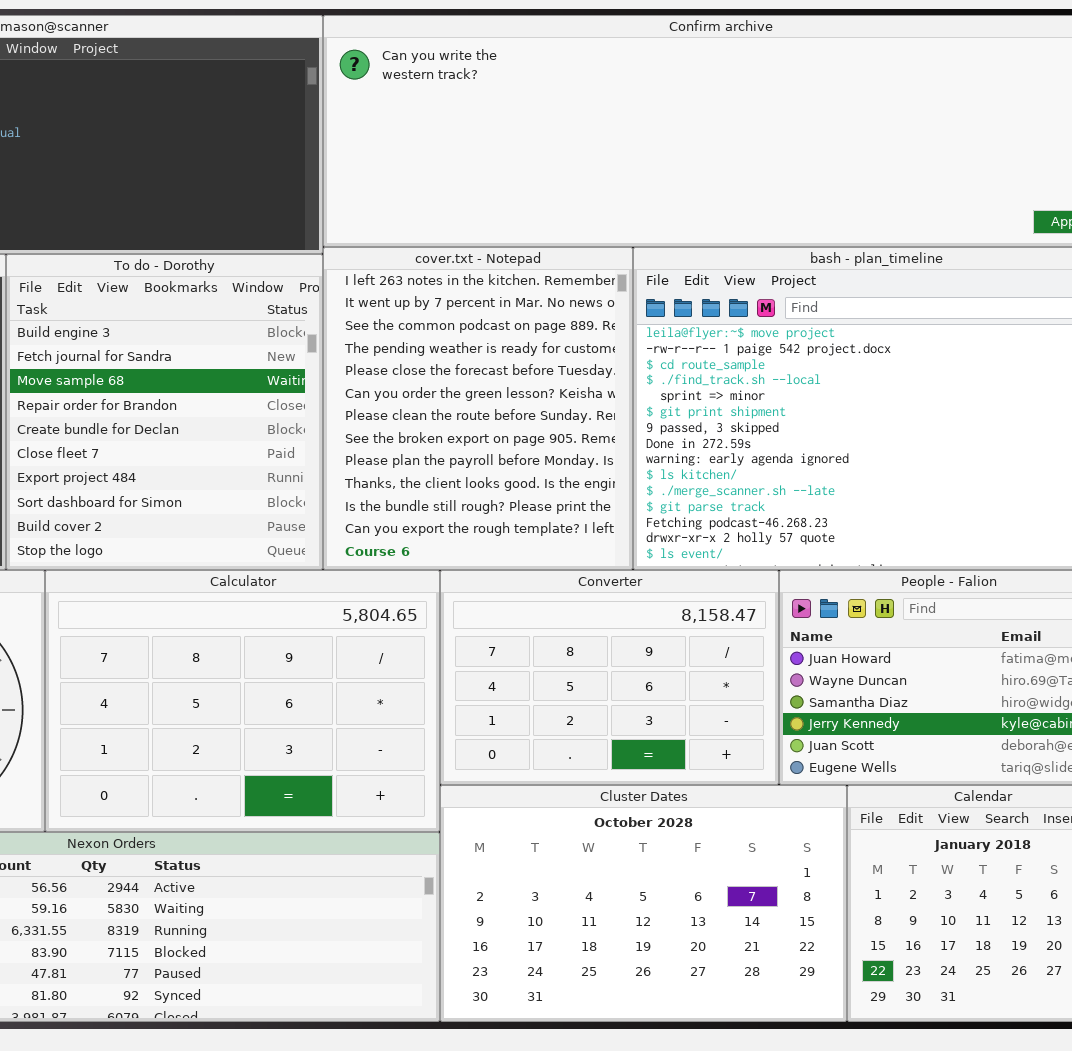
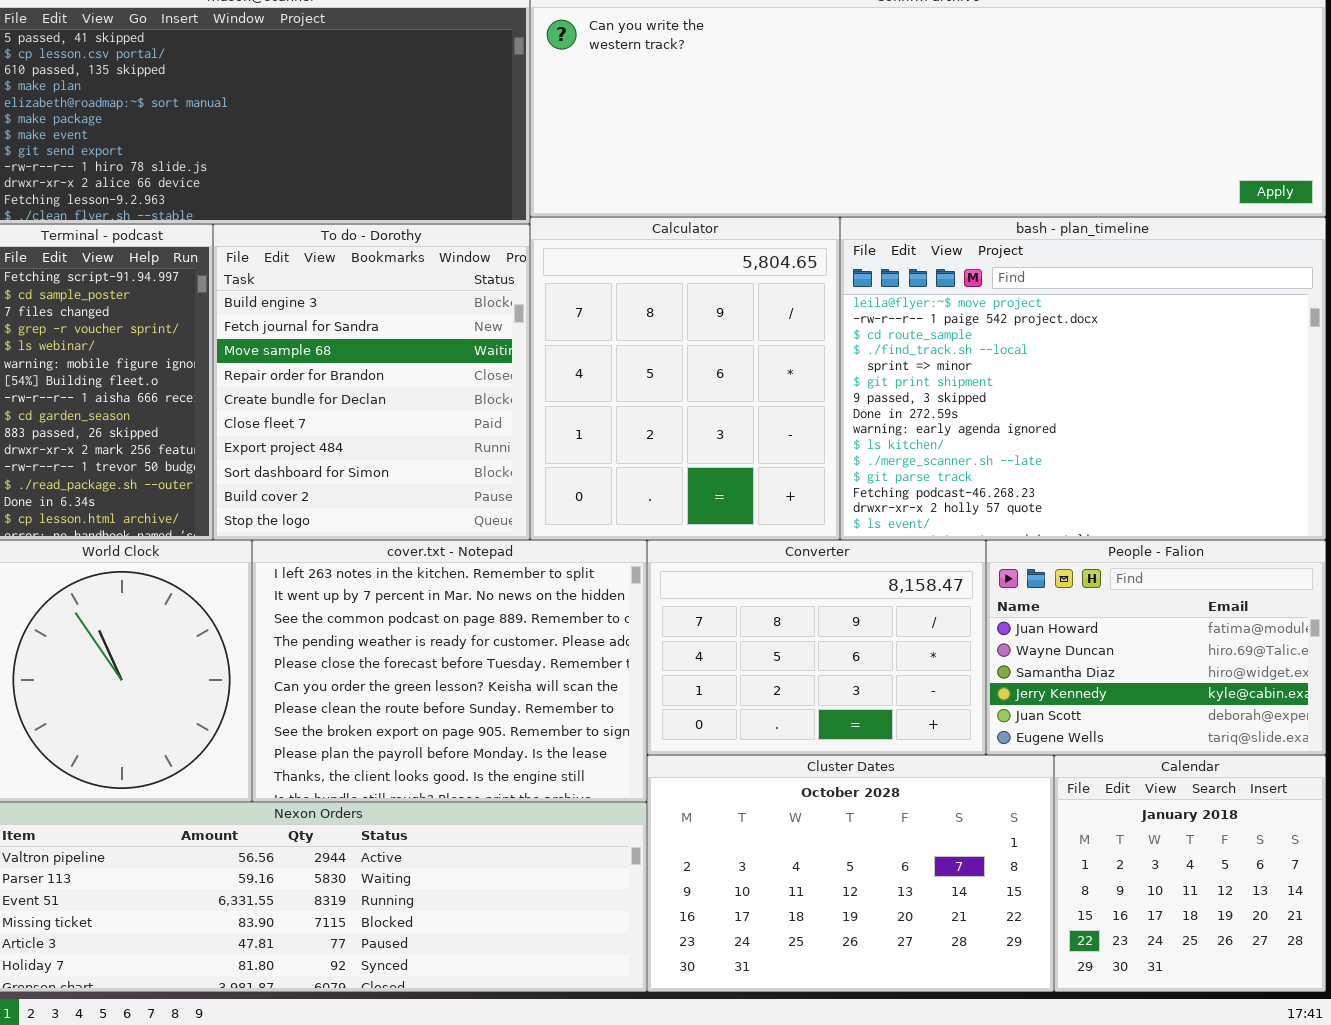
cover.txt - Notepad: [323,247,633,570] -> [252,540,647,802], moved, resized
Calculator: [45,570,440,832] -> [530,217,840,540], moved, resized

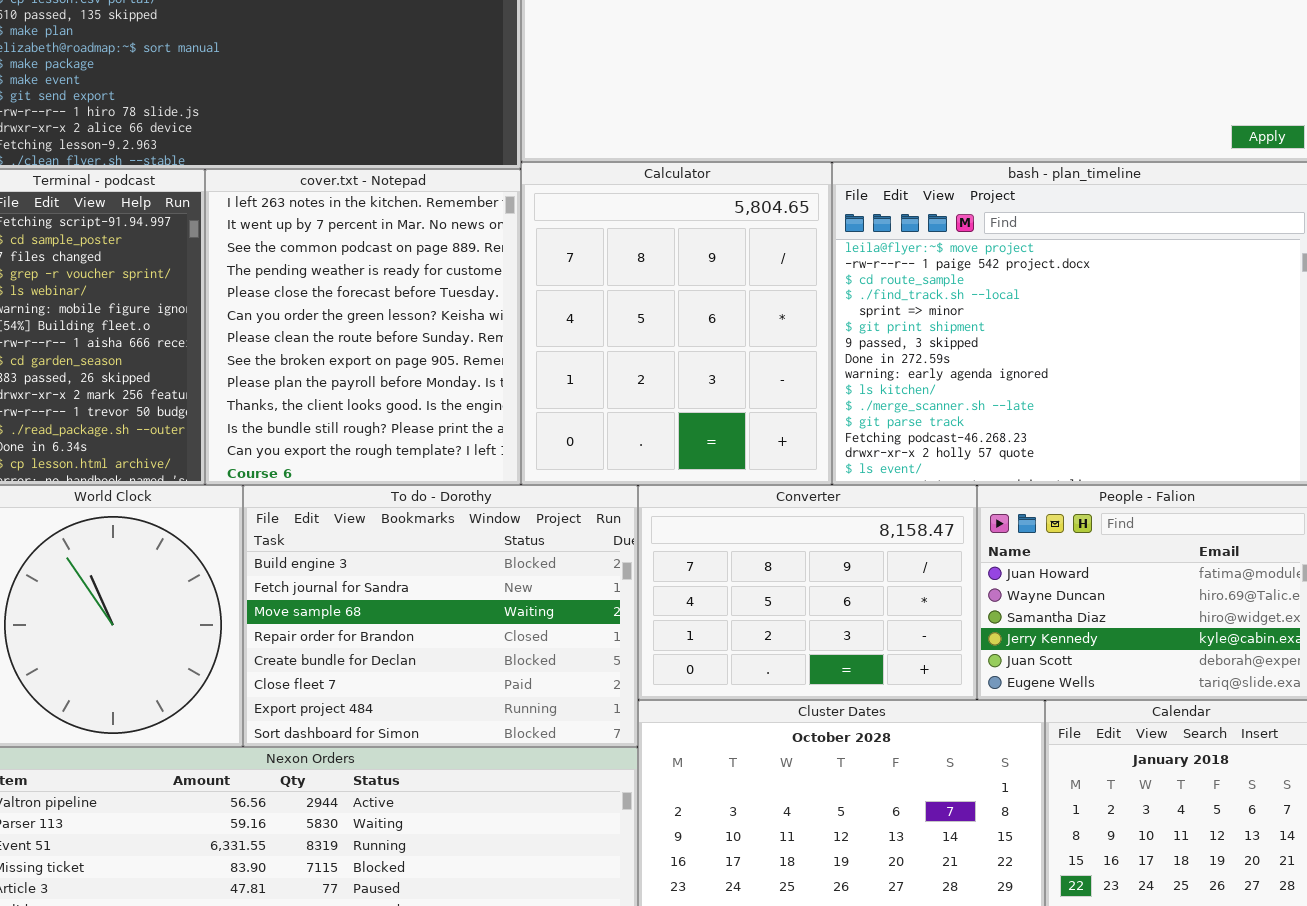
To do - Dorothy: [213,224,530,540] -> [243,485,638,747], moved, resized
cover.txt - Notepad: [252,540,647,802] -> [205,169,521,485], moved, resized

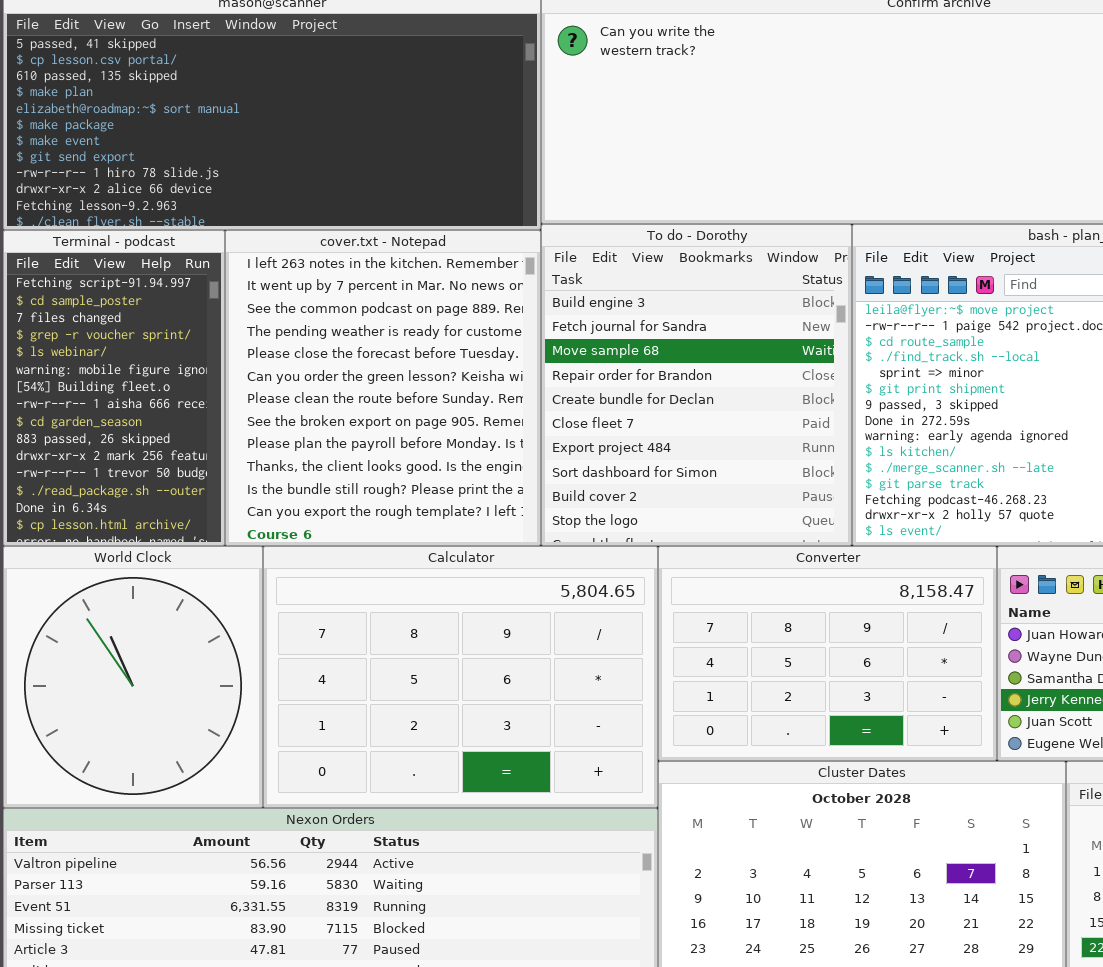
Calculator: [521,162,832,485] -> [263,546,658,808], moved, resized
To do - Dorothy: [243,485,638,747] -> [541,224,852,546], moved, resized

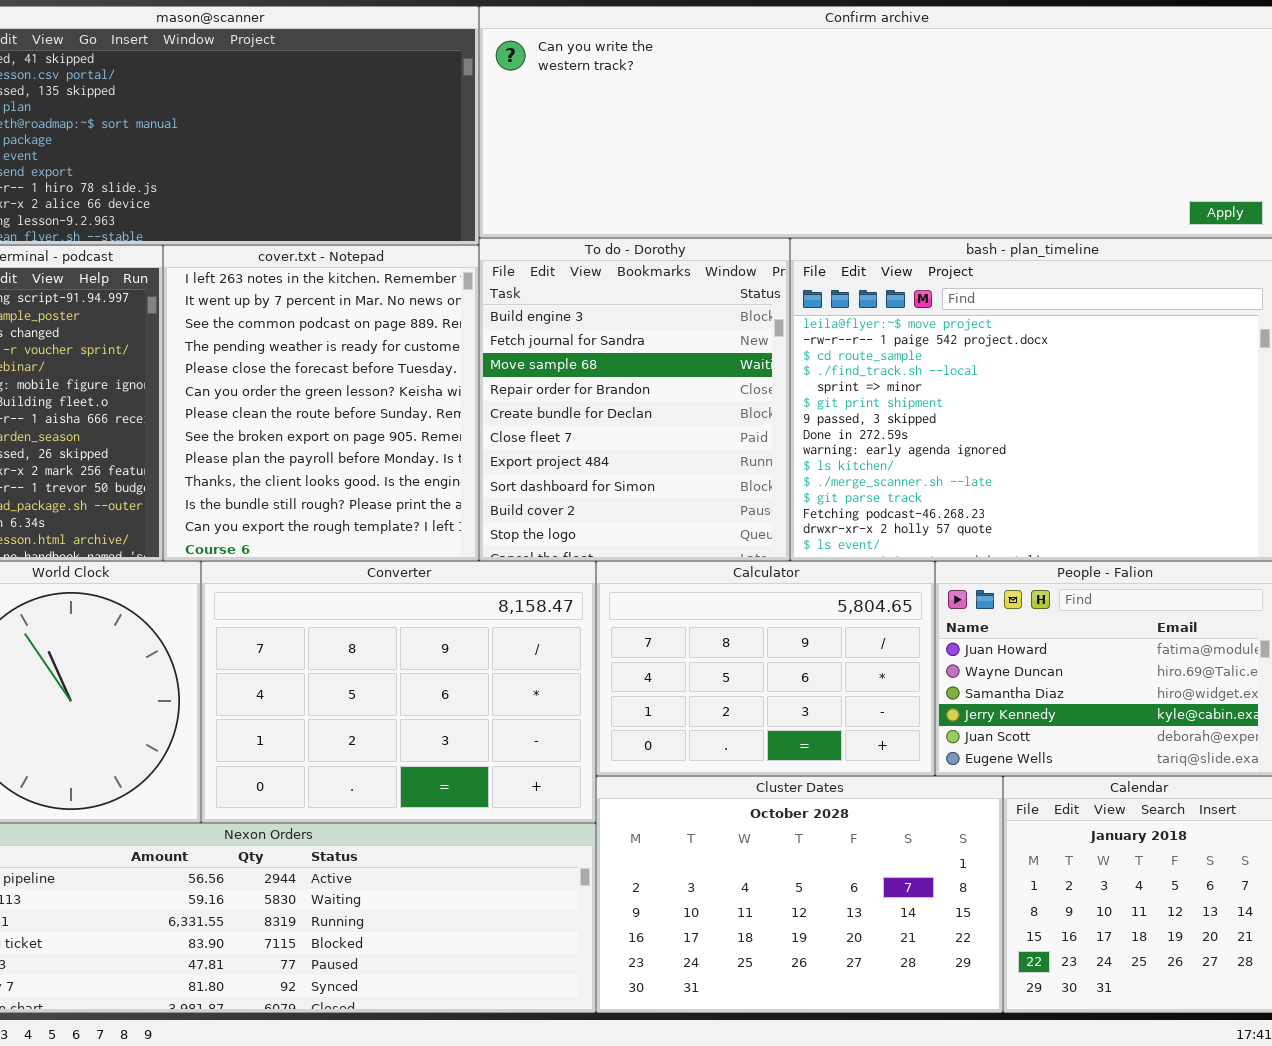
Calculator: [263,546,658,808] -> [596,561,935,776], moved, resized
Converter: [658,546,997,761] -> [201,561,596,823], moved, resized

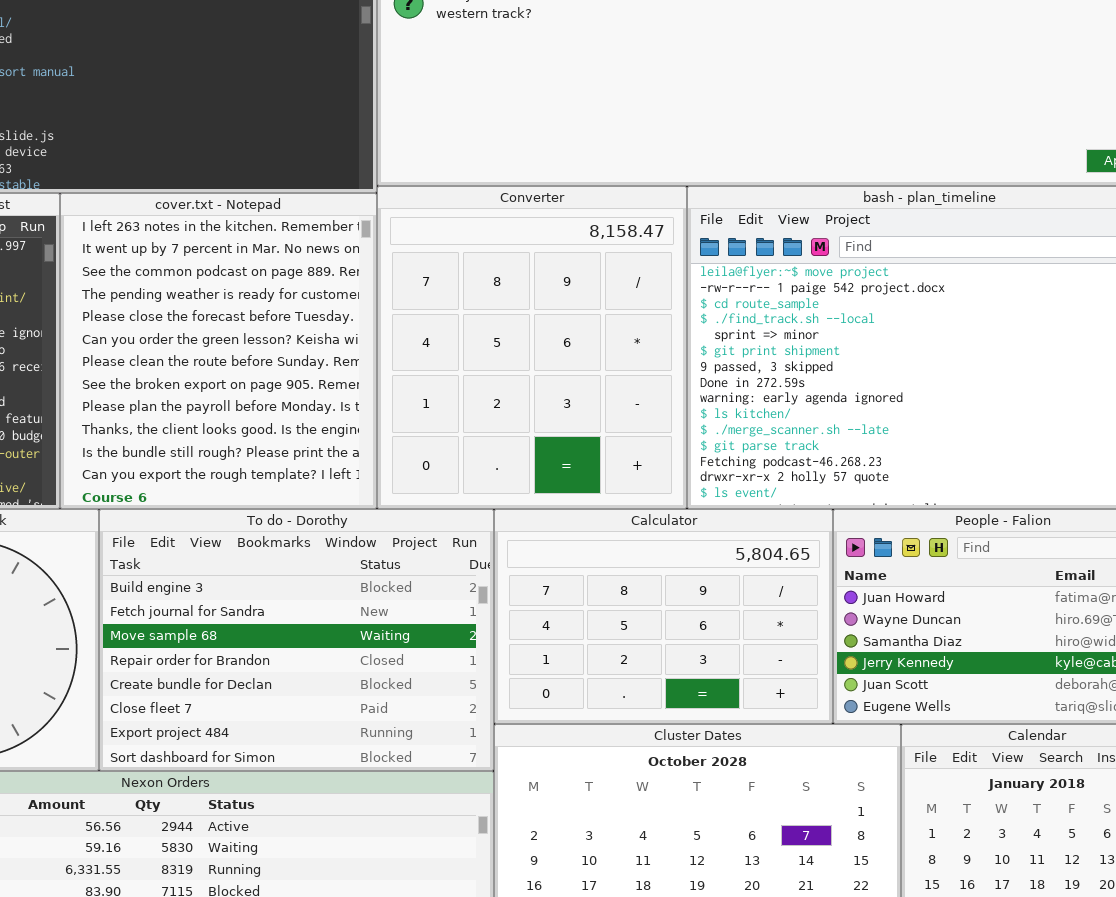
To do - Dorothy: [479,238,790,561] -> [99,509,494,771], moved, resized
Converter: [201,561,596,823] -> [377,186,687,509], moved, resized

